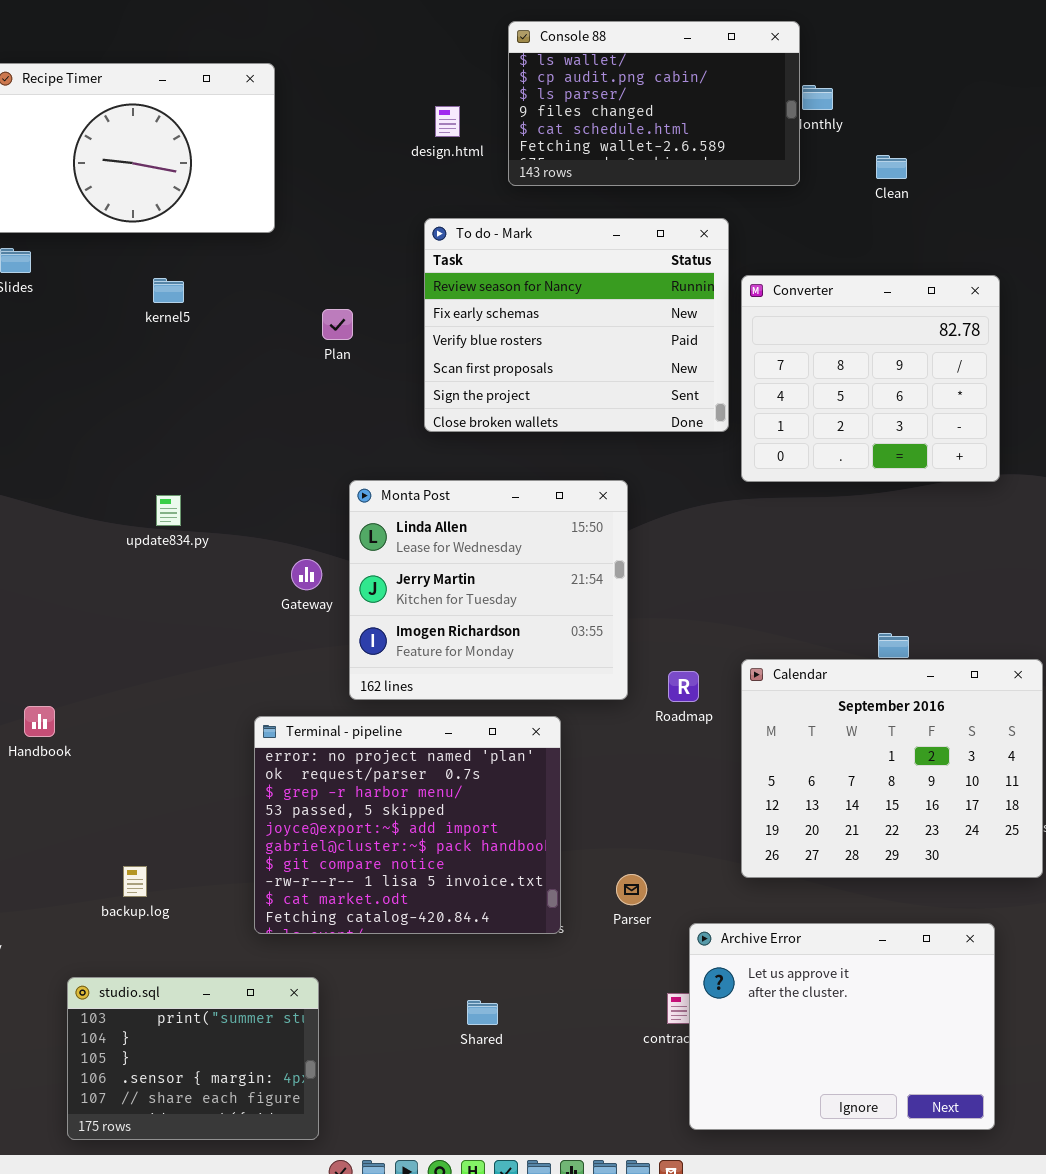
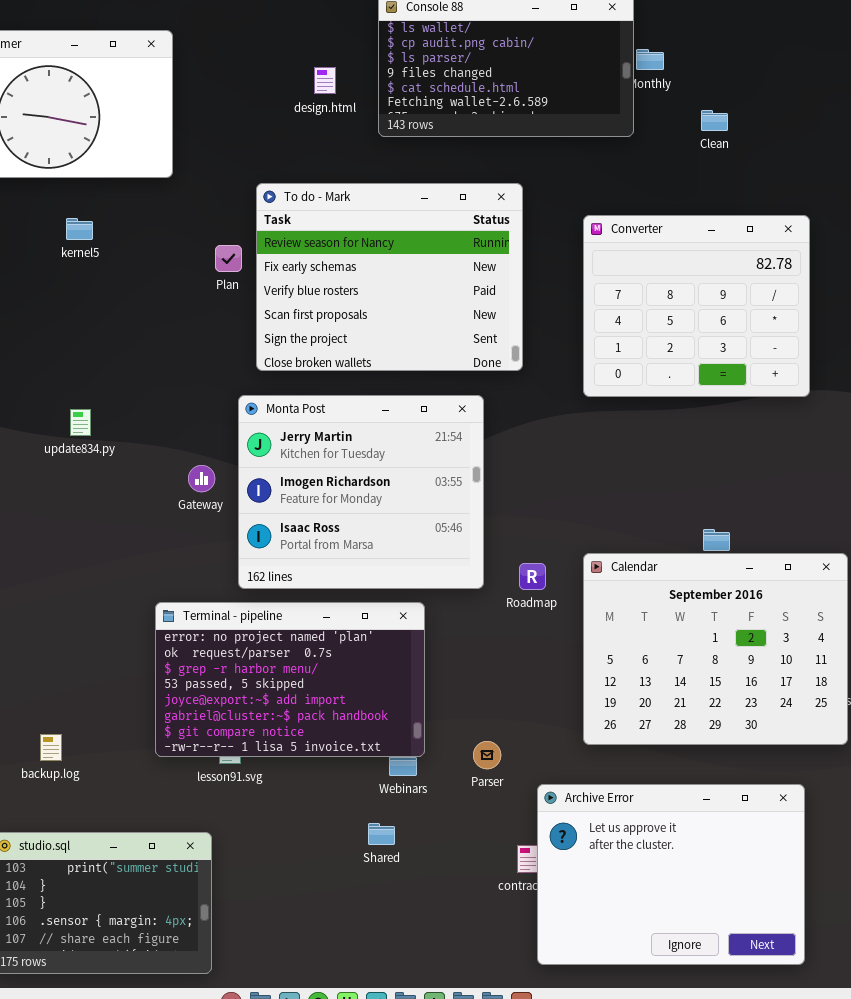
To do - Mark: [424,218,729,432] -> [256,183,523,371], moved
Monta Post: [349,480,628,700] -> [238,395,484,589], scrolled down 1 row
Terminal - pipeline: [254,716,561,934] -> [155,602,425,757], resized
Shared: [467,1000,498,1025] -> [368,823,395,845], moved

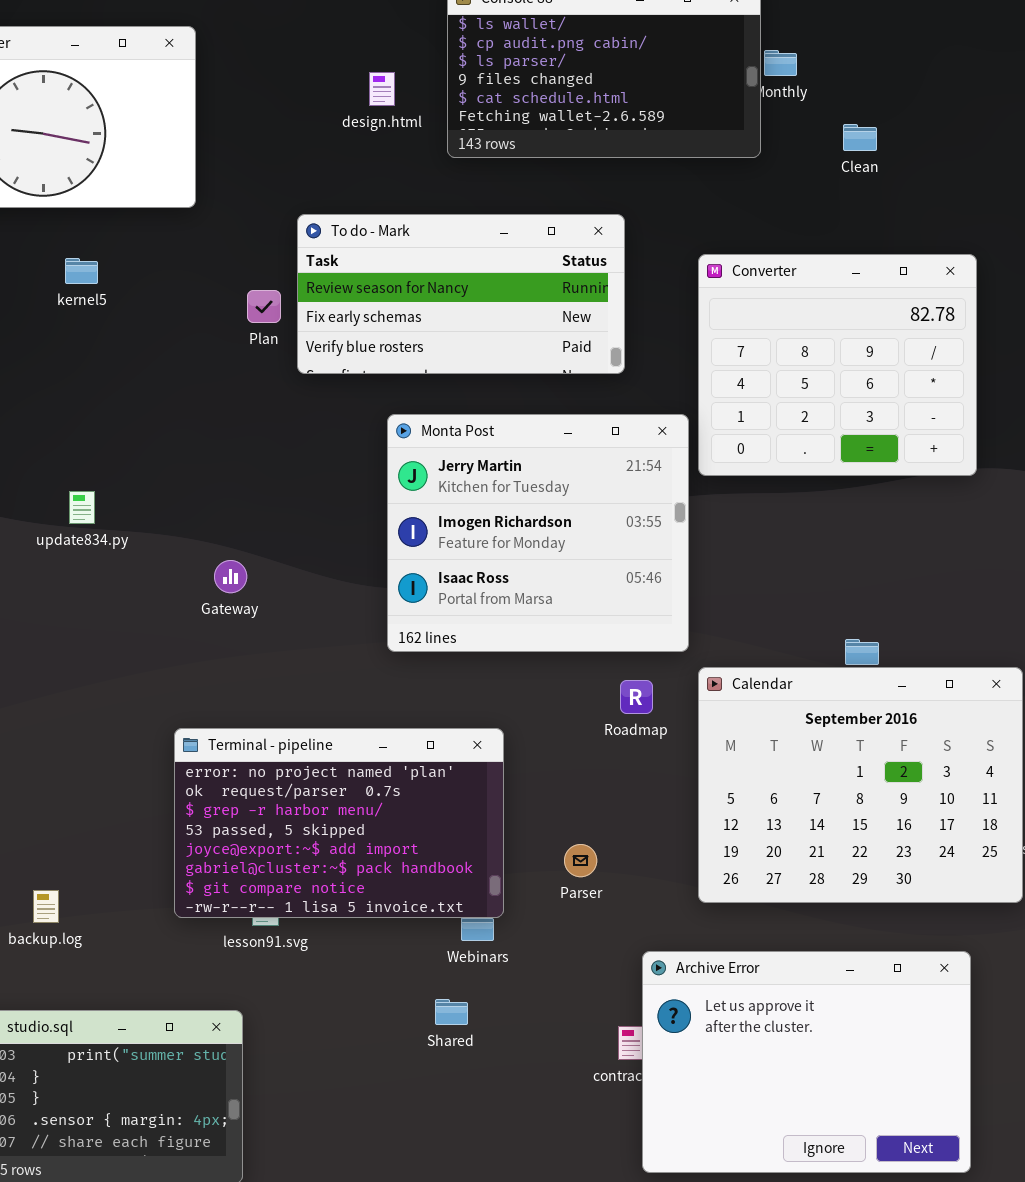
To do - Mark: [256,183,523,371] -> [297,214,625,374], resized
Monta Post: [238,395,484,589] -> [387,414,689,652], moved
Parser: [473,741,501,769] -> [564,844,597,877], moved

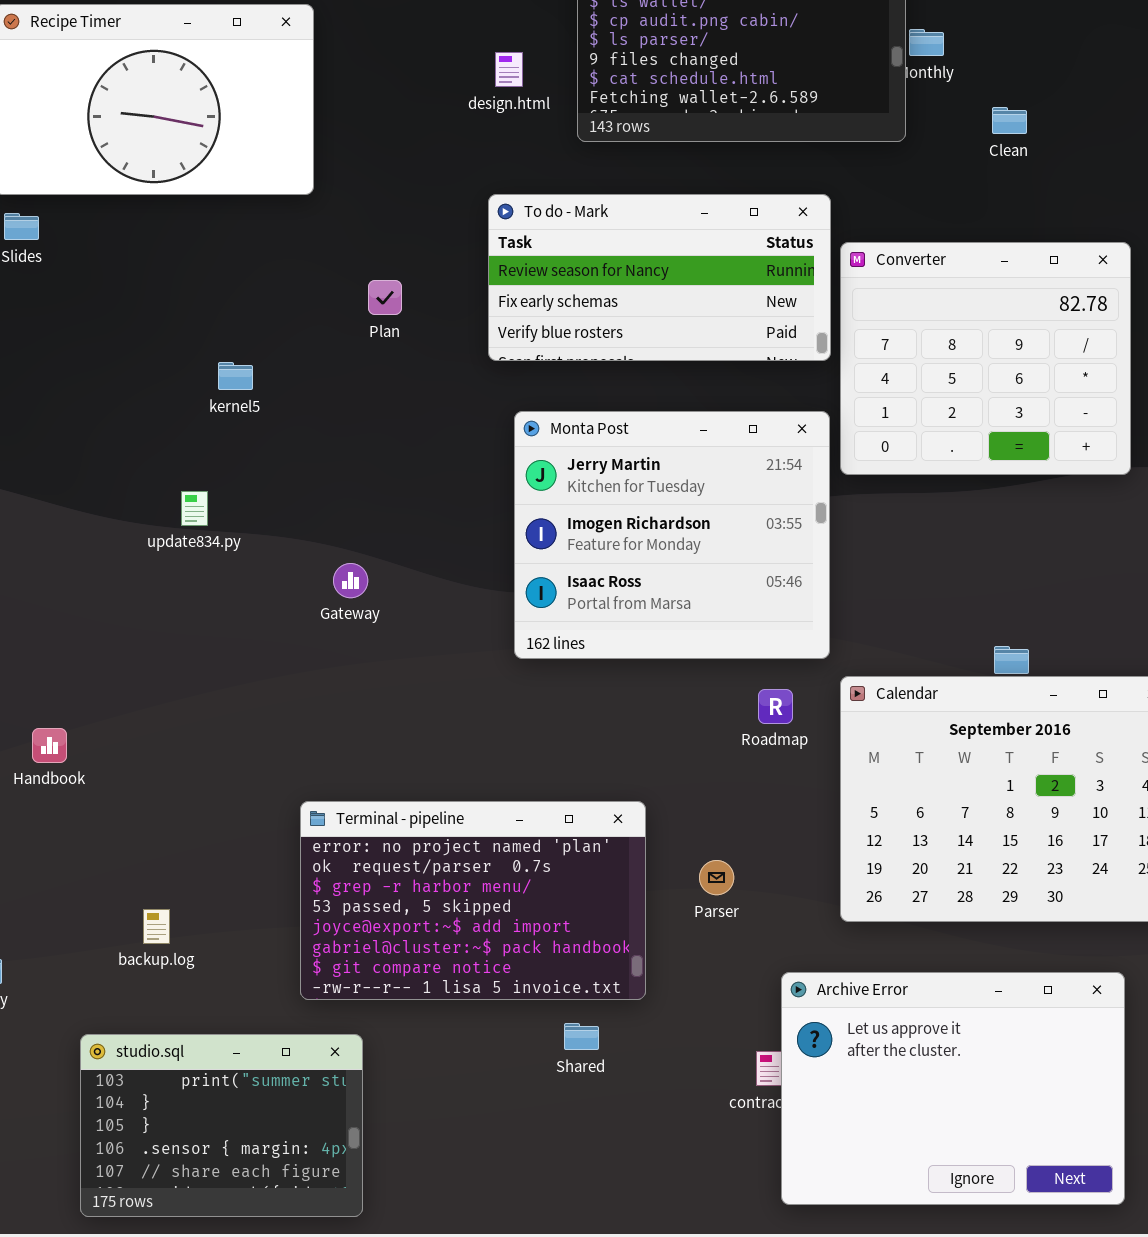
To do - Mark: [297,214,625,374] -> [488,194,831,361], moved
kernel5: [65,258,98,284] -> [218,362,253,390], moved
Terminal - pipeline: [174,728,504,918] -> [300,801,646,1000], moved

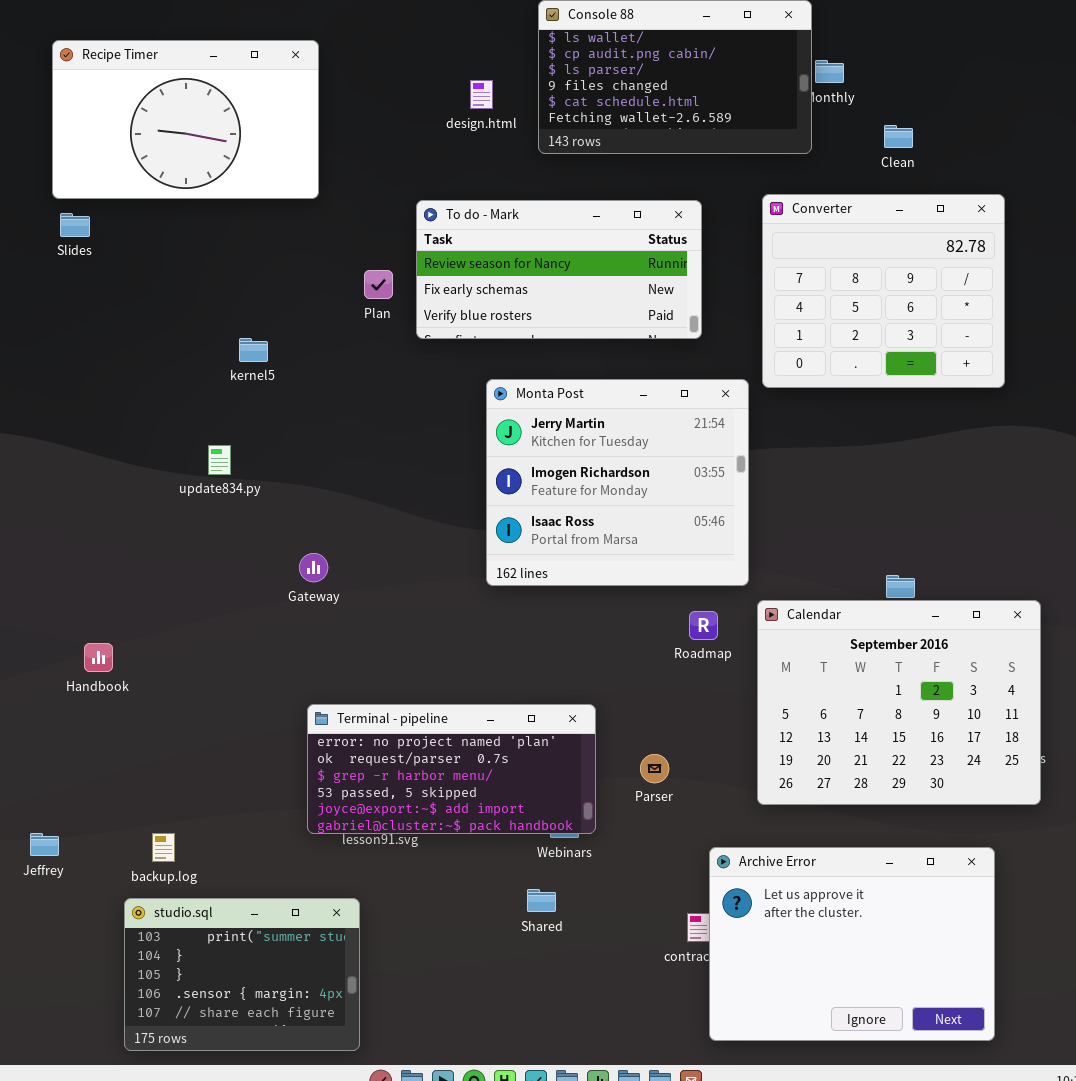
To do - Mark: [488,194,831,361] -> [416,200,702,339], moved
Converter: [840,242,1131,475] -> [762,194,1005,388], moved
Gateway: [333,563,368,598] -> [299,553,328,582], moved
Terminal - pipeline: [300,801,646,1000] -> [307,704,596,834], resized
backup.log: [143,909,170,944] -> [152,833,175,862], moved

